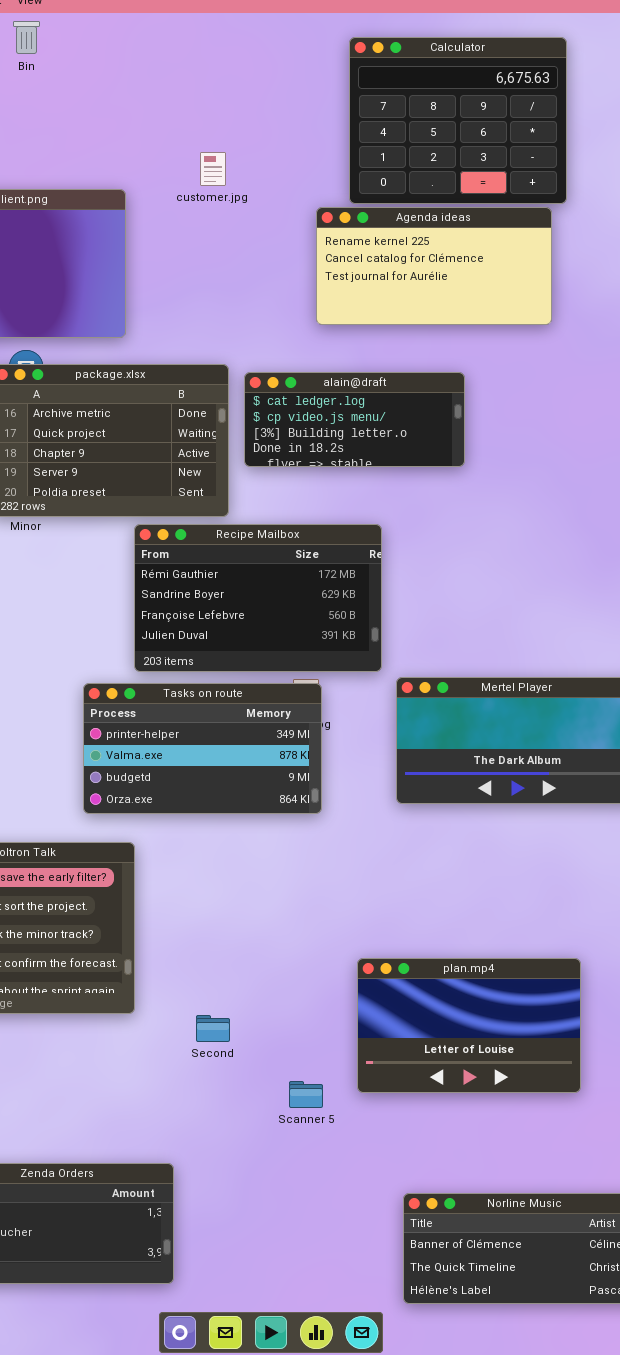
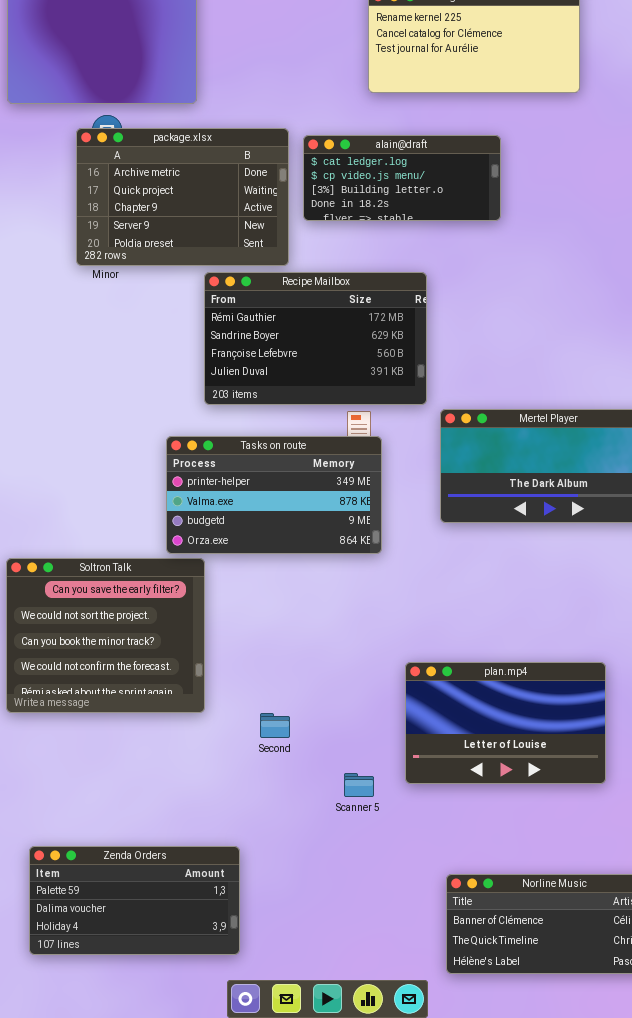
Tasks on route: [83,683,322,814] -> [166,436,382,554], moved

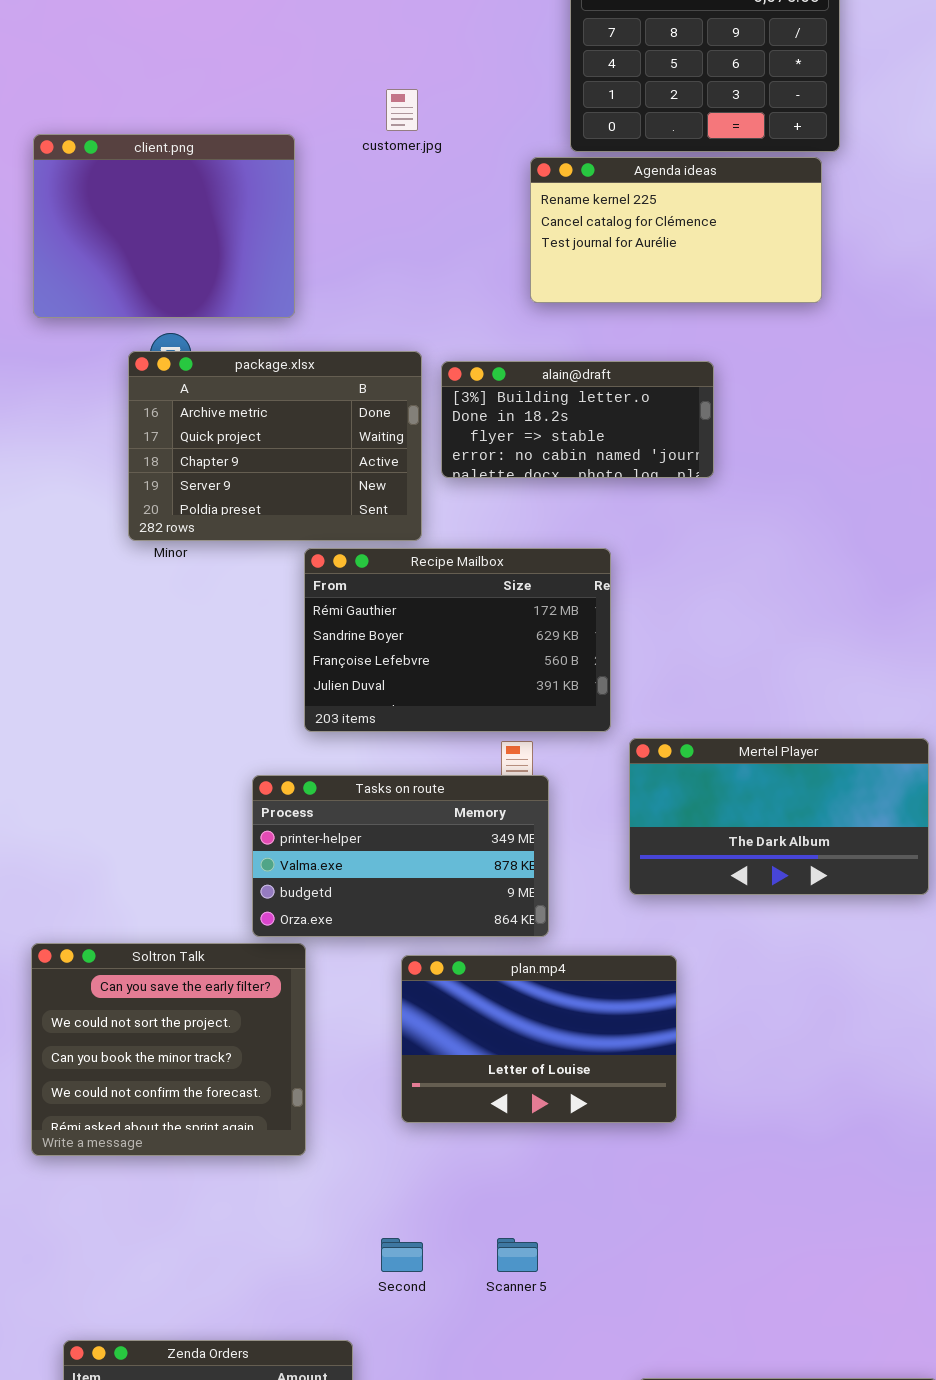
alain@draft: [303,135,501,221] -> [441,361,714,478], scrolled down 2 rows
plan.mp4: [405,662,606,784] -> [401,955,677,1123], moved
Second: [260,713,290,738] -> [381,1238,423,1272], moved

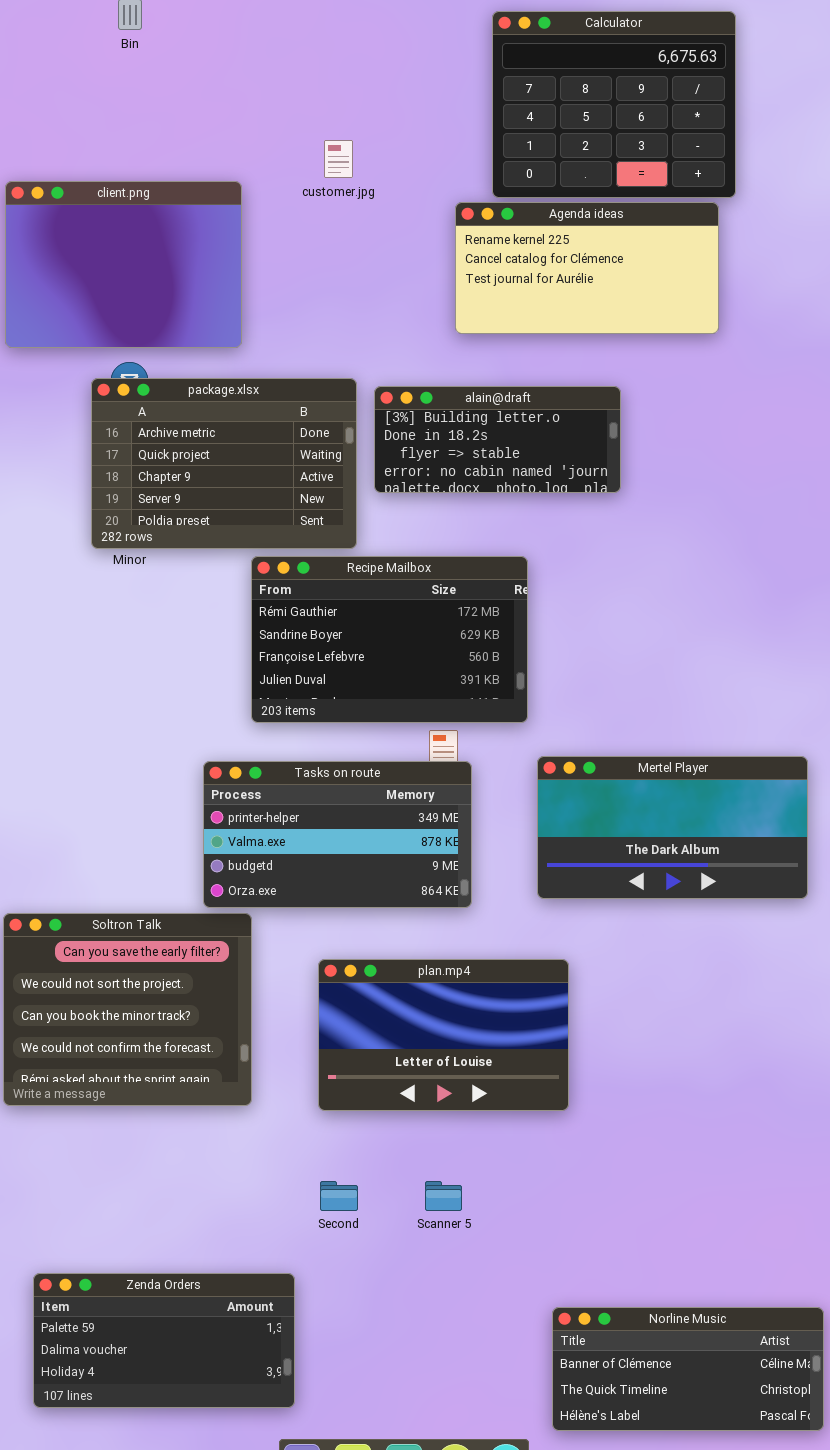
Mertel Player: [629,738,929,895] -> [537,756,808,899], moved
plan.mp4: [401,955,677,1123] -> [318,959,569,1111], moved

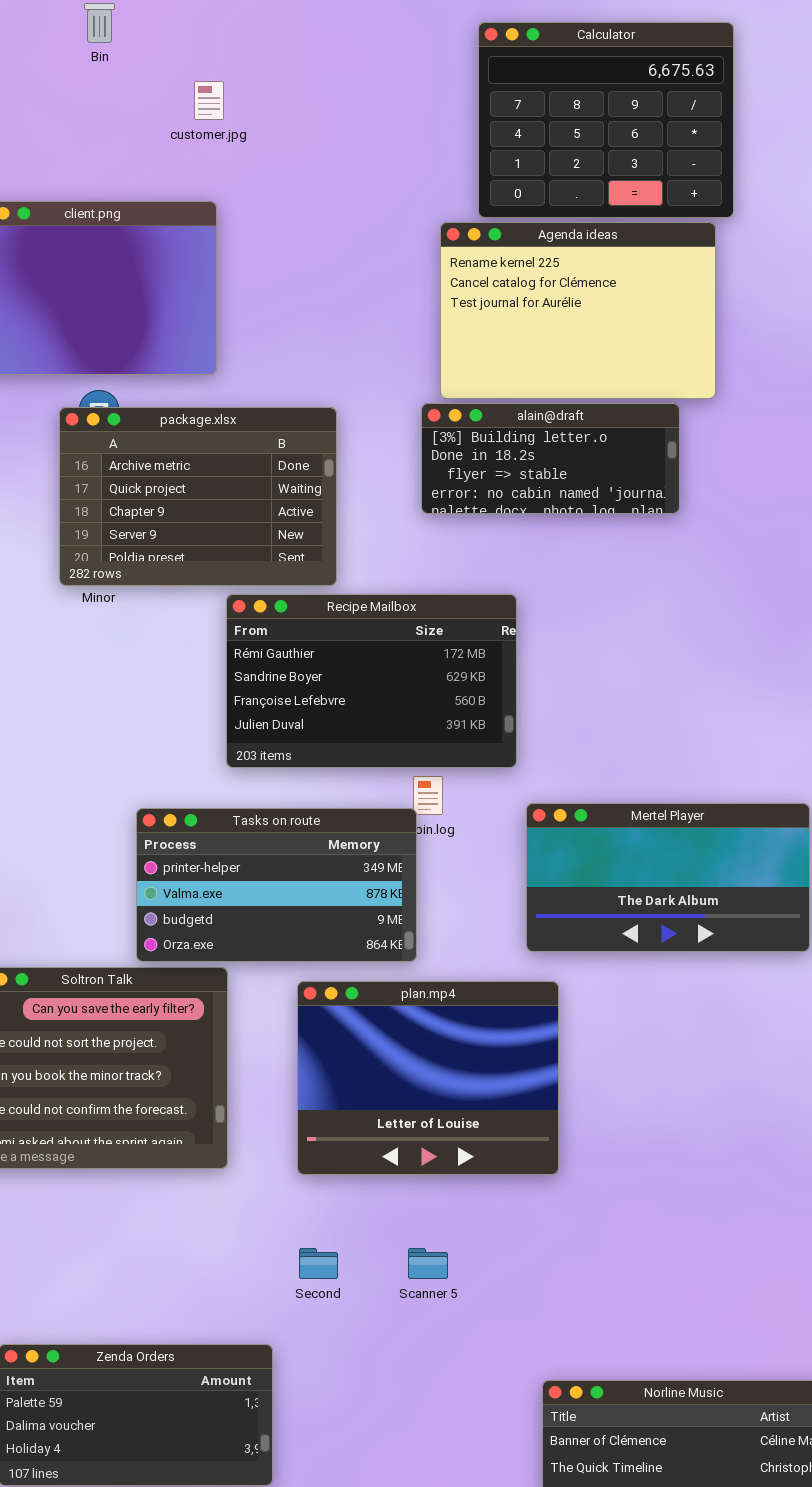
customer.jpg: [324,140,353,178] -> [194,81,224,120], moved
Agenda ideas: [455,202,719,334] -> [440,222,716,399], resized
alain@draft: [374,386,621,493] -> [421,403,680,514], moved
Tasks on route: [203,761,472,908] -> [136,808,417,962], moved
plan.mp4: [318,959,569,1111] -> [297,981,559,1175], resized

